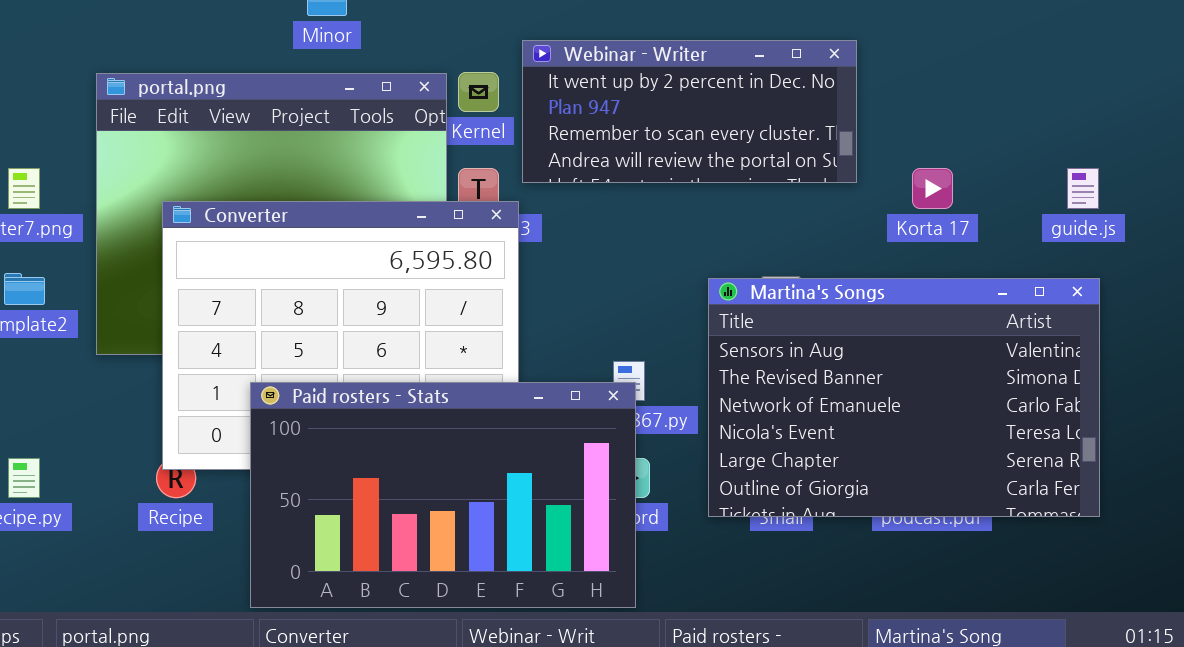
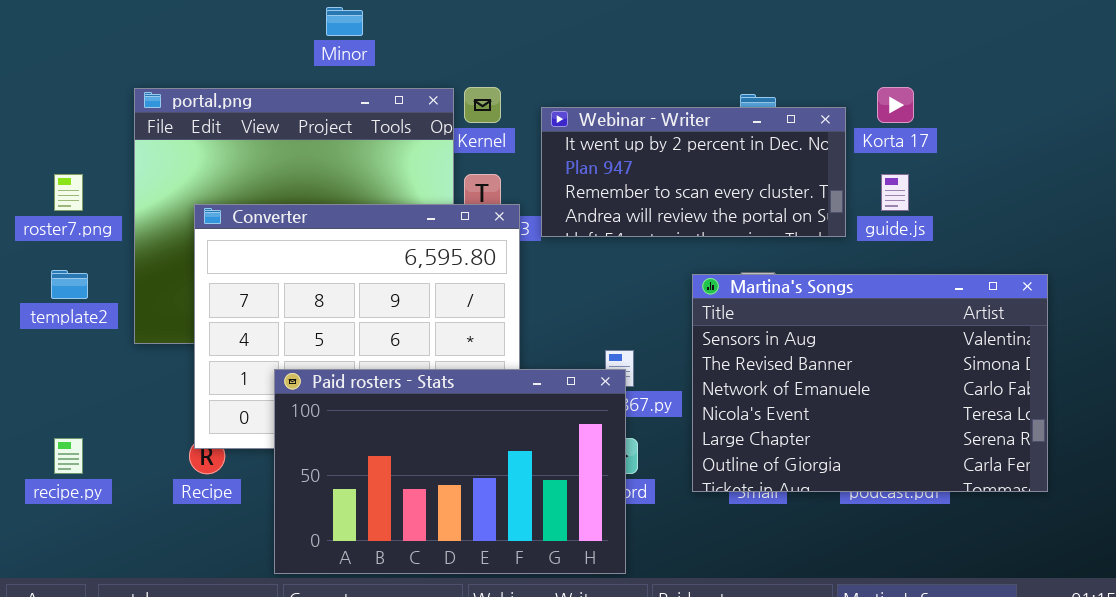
Webinar - Writer: [522,40,857,183] -> [541,107,846,237], moved
Korta 17: [912,168,953,209] -> [877,87,914,123], moved
guide.js: [1067,168,1099,209] -> [881,174,909,211], moved

